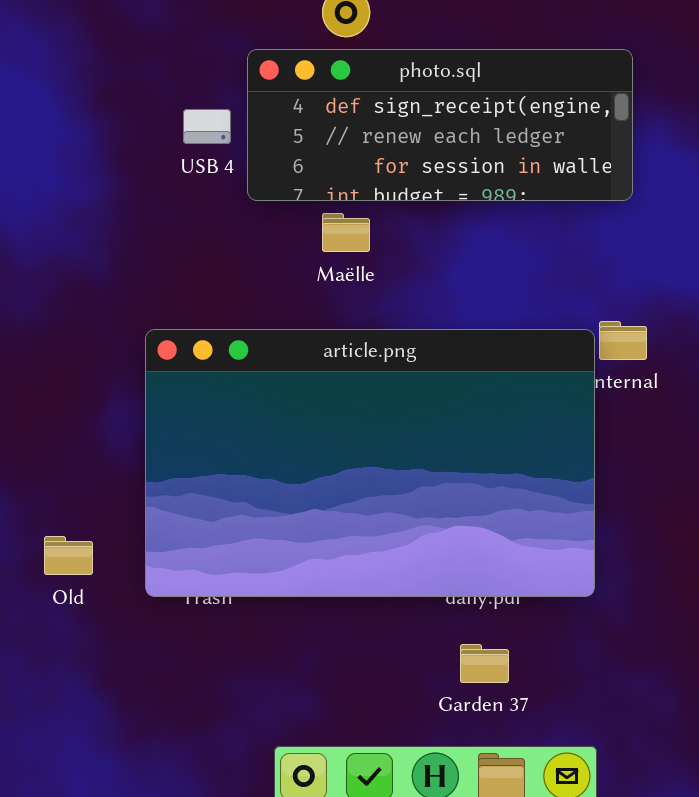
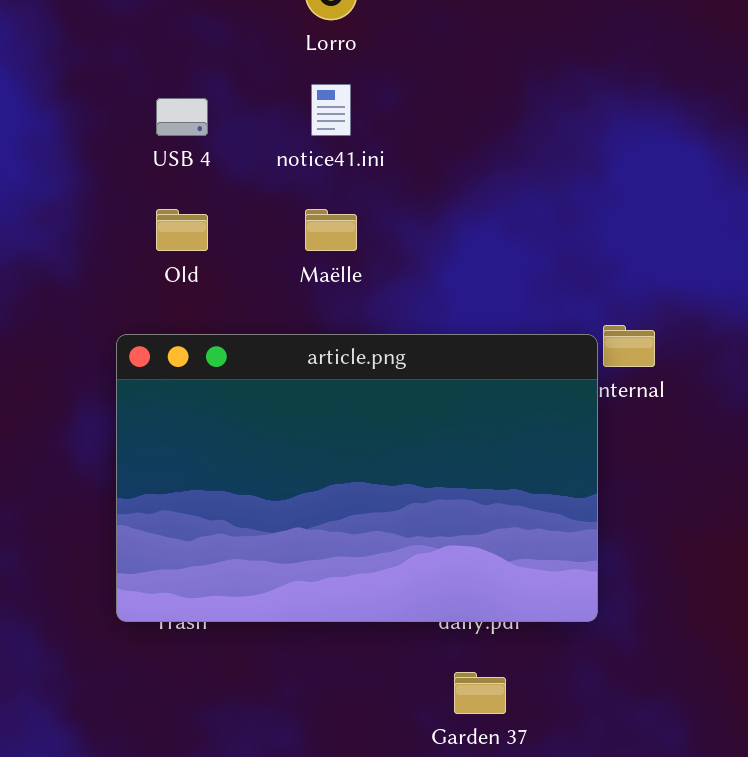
photo.sql: [247,49,633,201] -> none, closed
Old: [44,536,93,575] -> [156,209,208,251], moved

